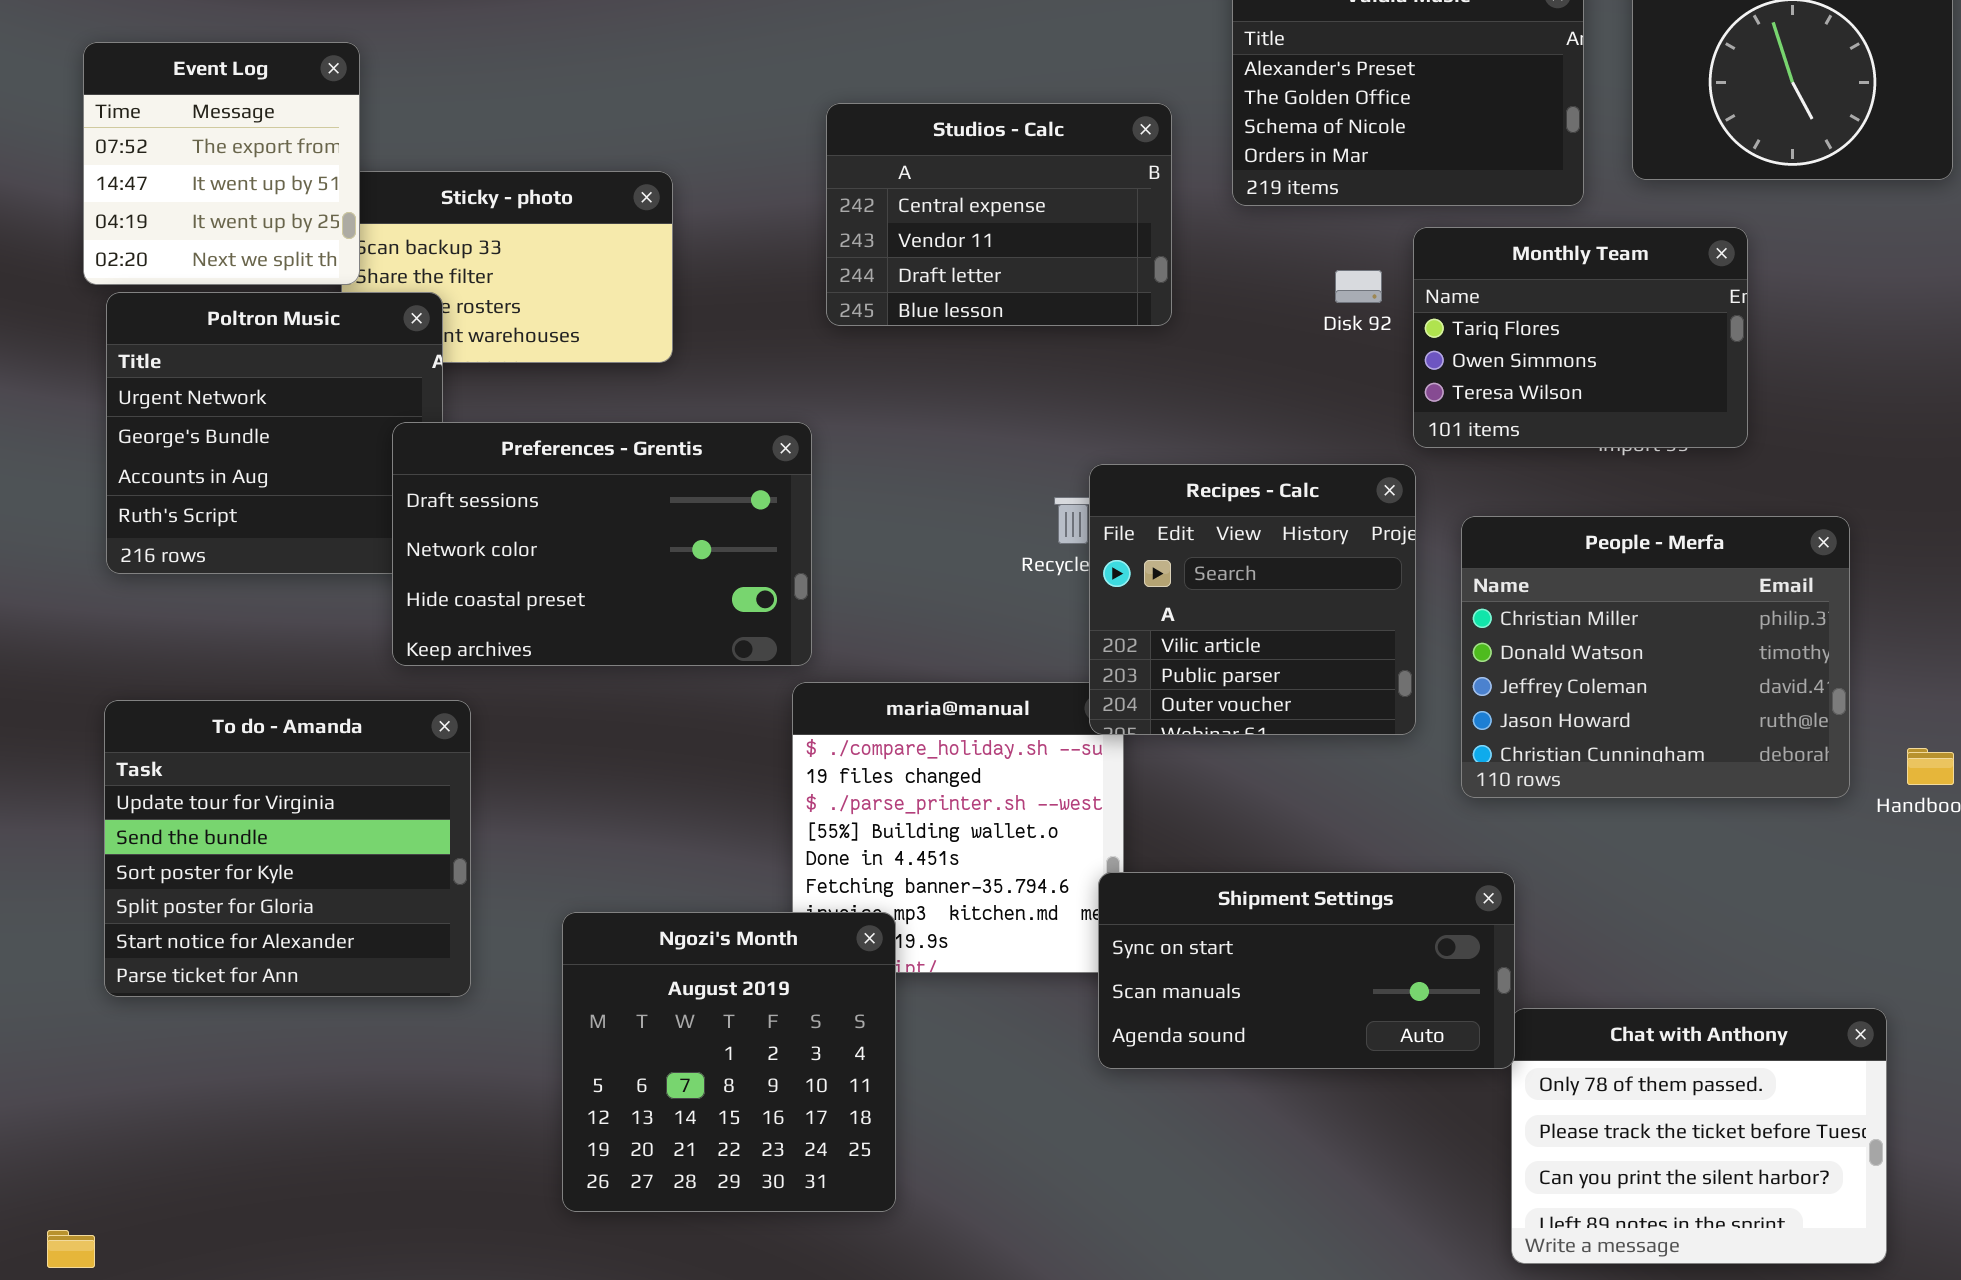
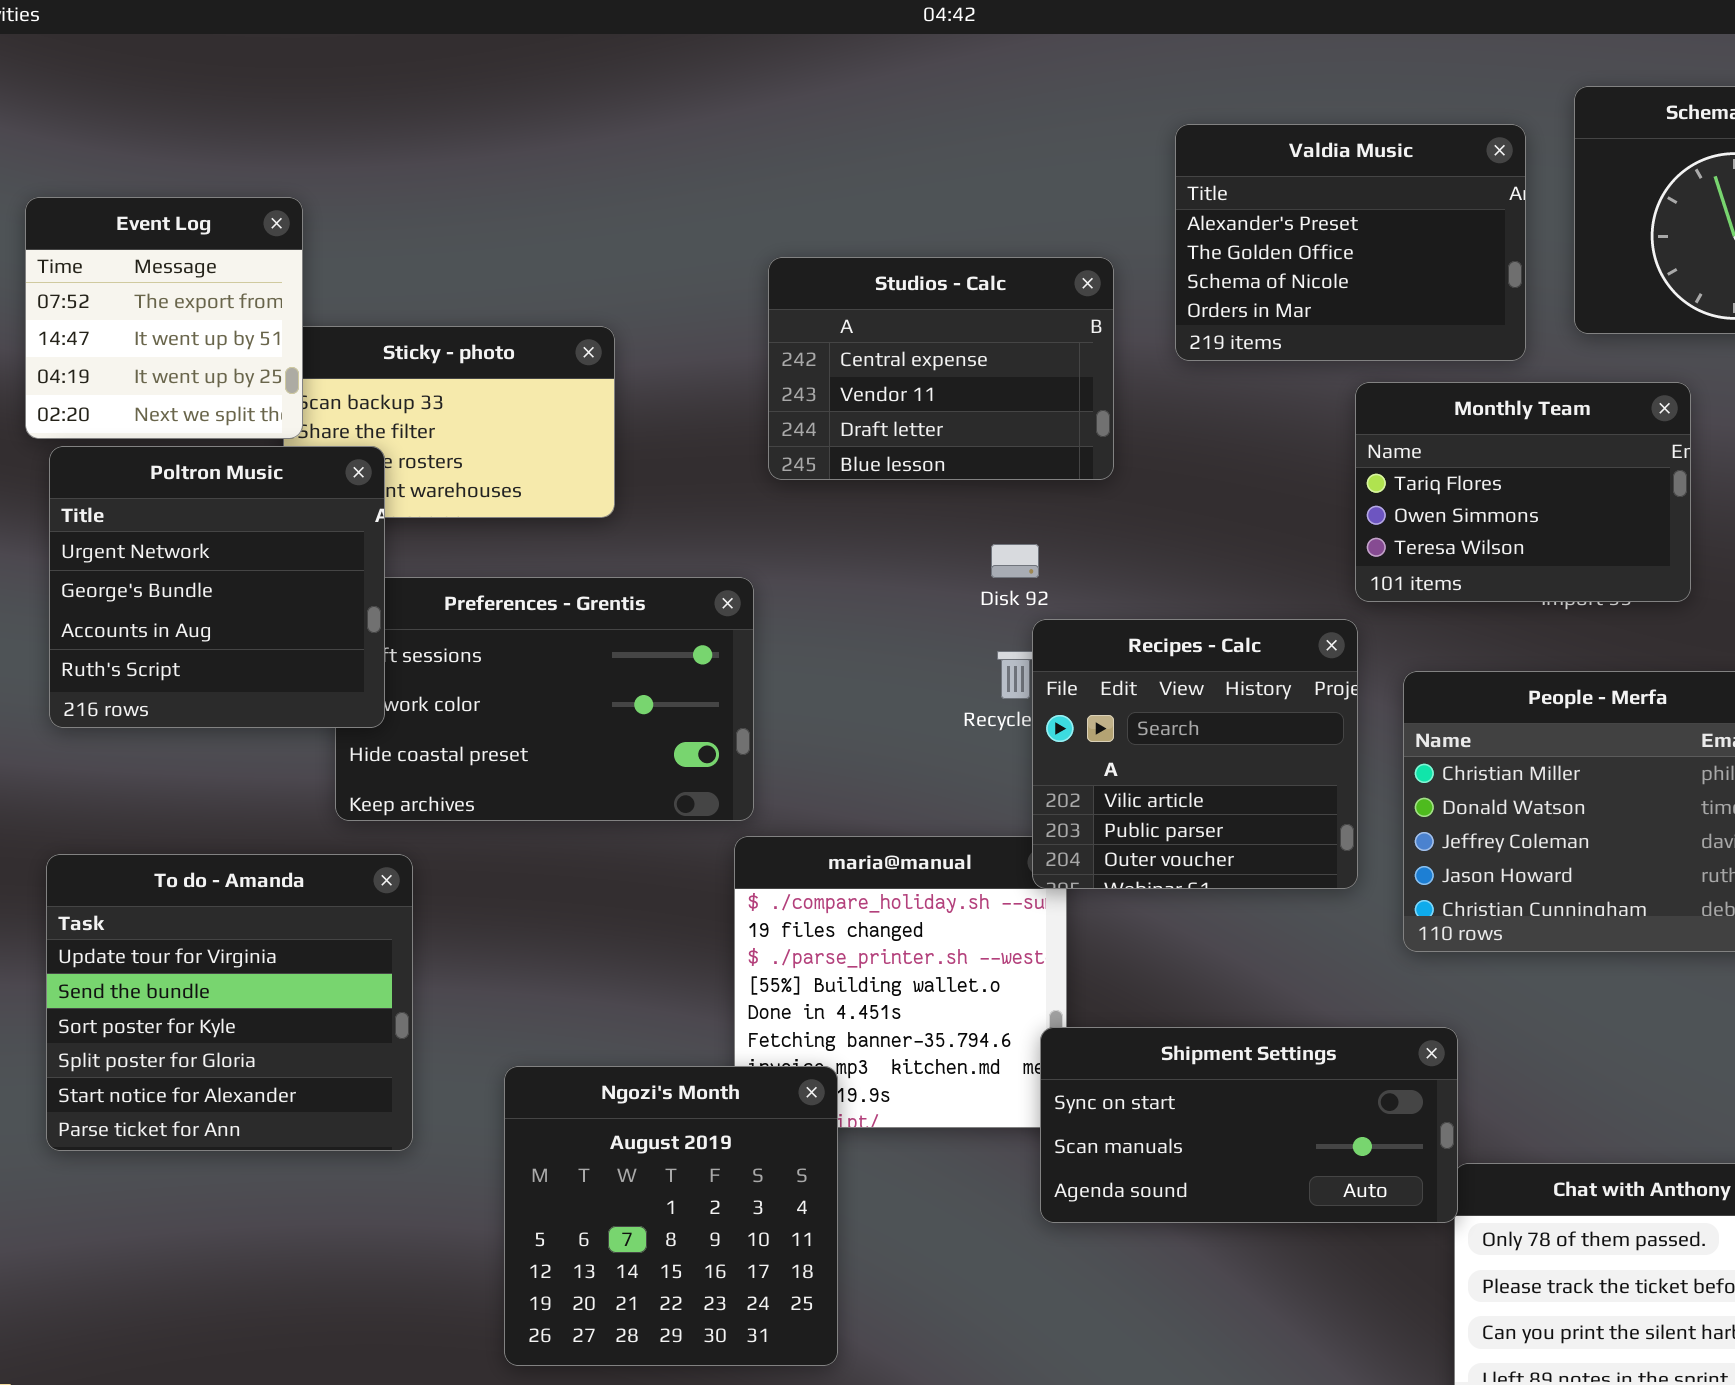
Disk 92: [1335,270,1382,303] -> [991,544,1039,578], moved
Poltron Music: [106,292,443,574] -> [49,446,385,728], raised

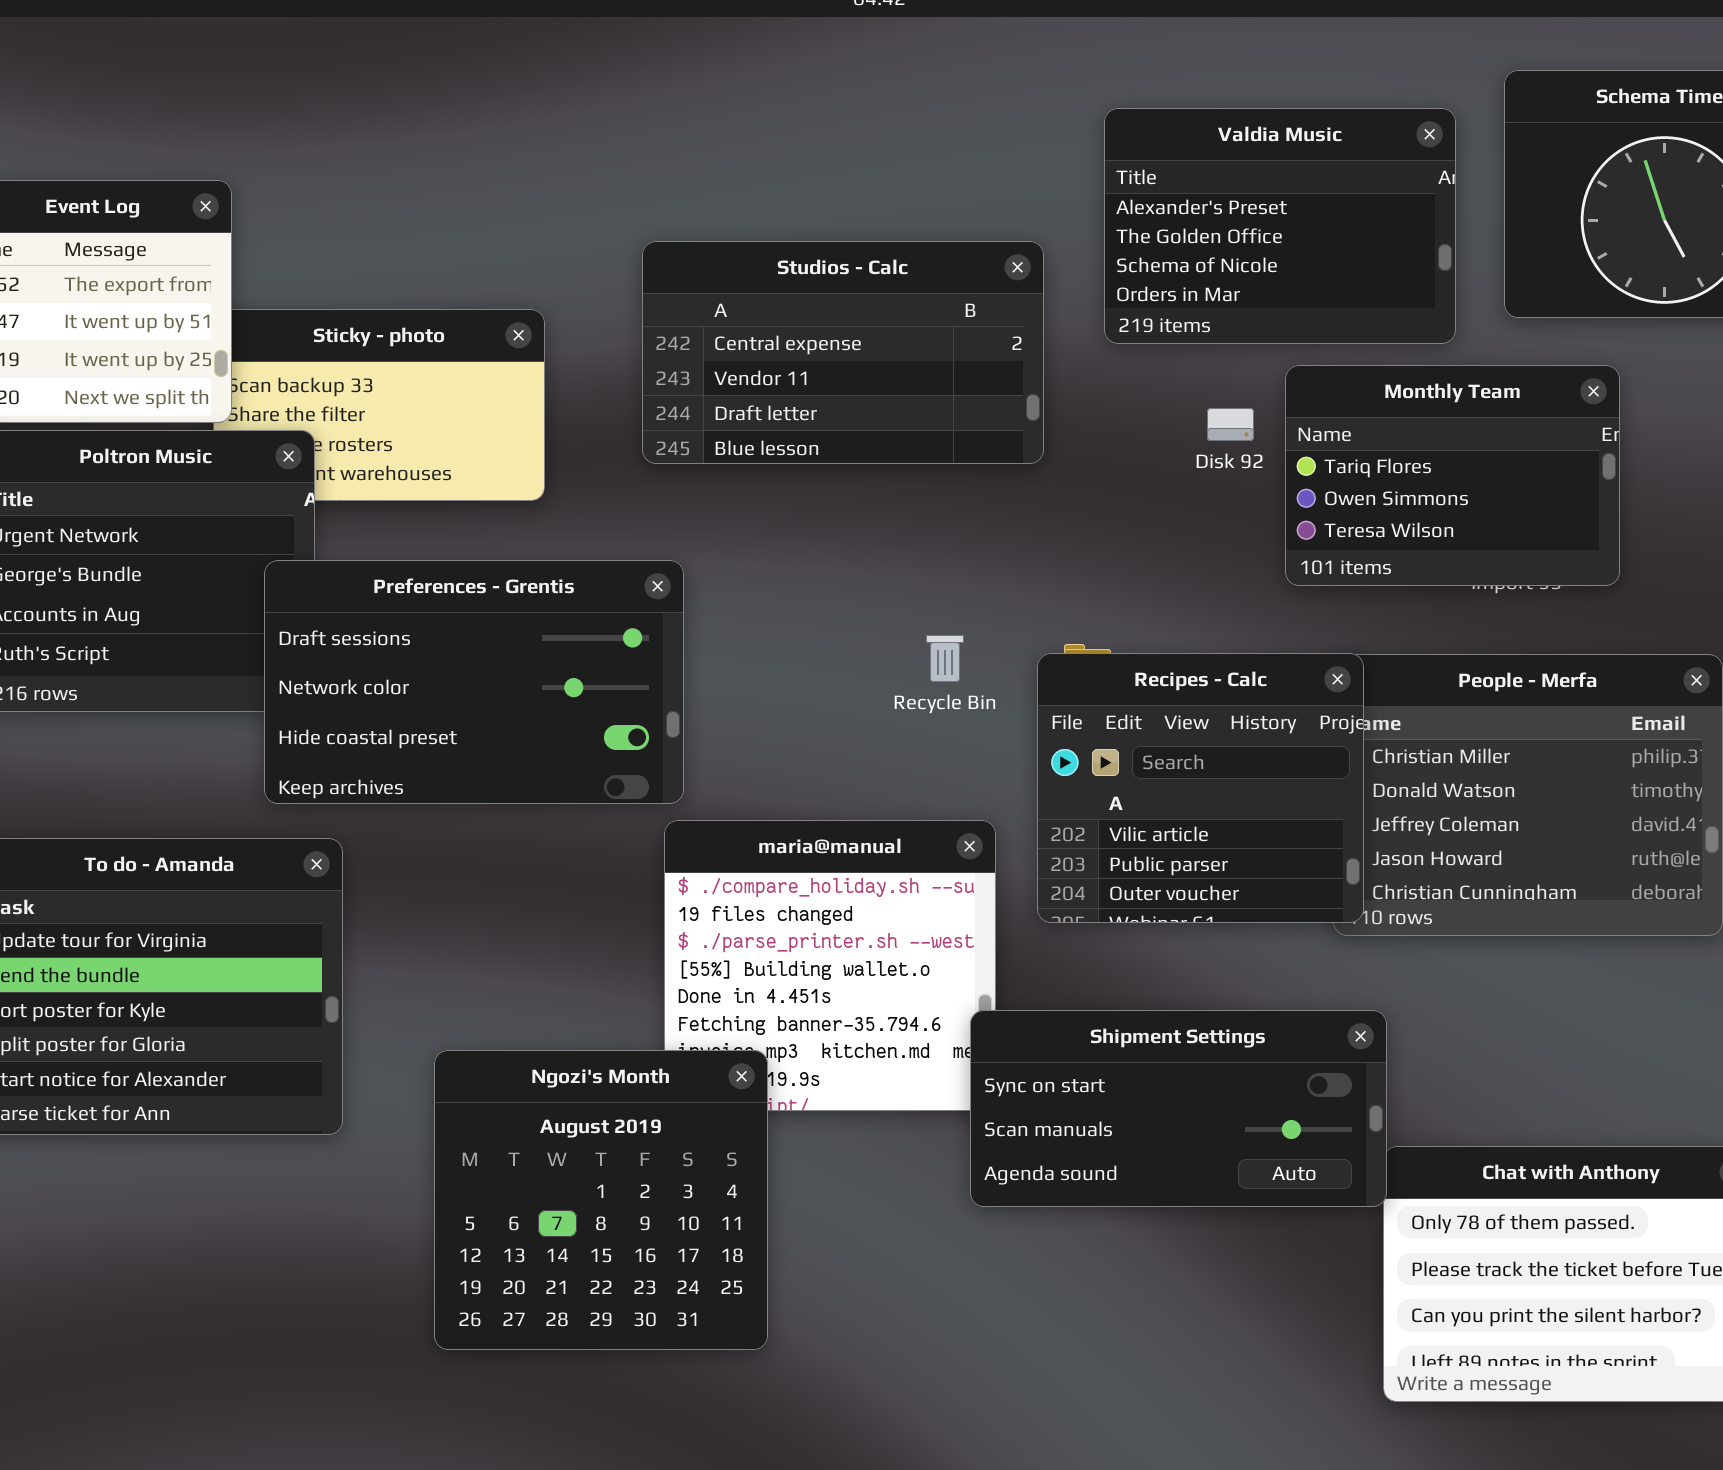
Studios - Calc: [768,257,1114,480] -> [642,241,1044,464], resized
Disk 92: [991,544,1039,578] -> [1207,408,1254,441], moved
Preferences - Grentis: [335,577,754,821] -> [264,560,684,804], raised
Recipes - Calc: [1032,619,1358,889] -> [1037,653,1364,923], moved

